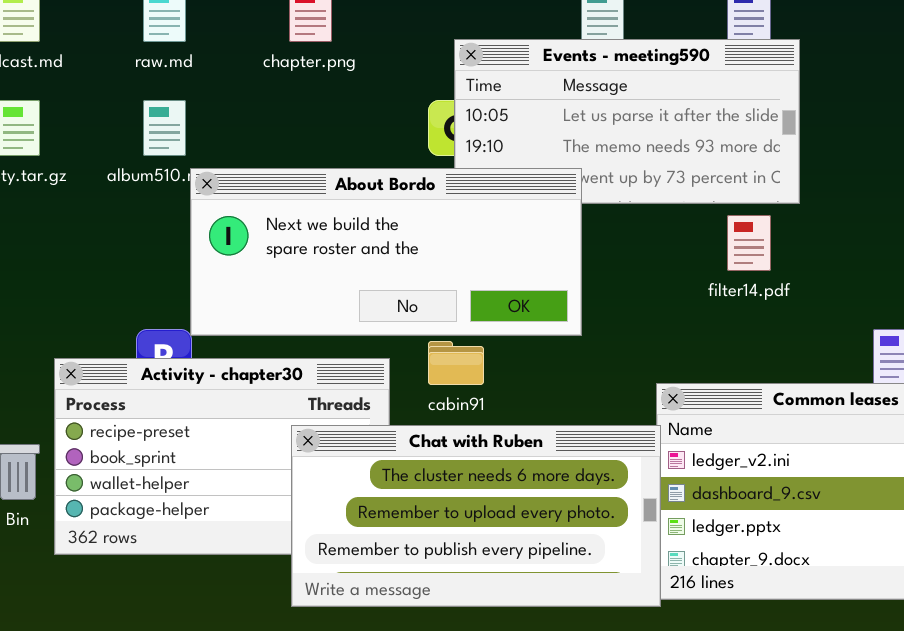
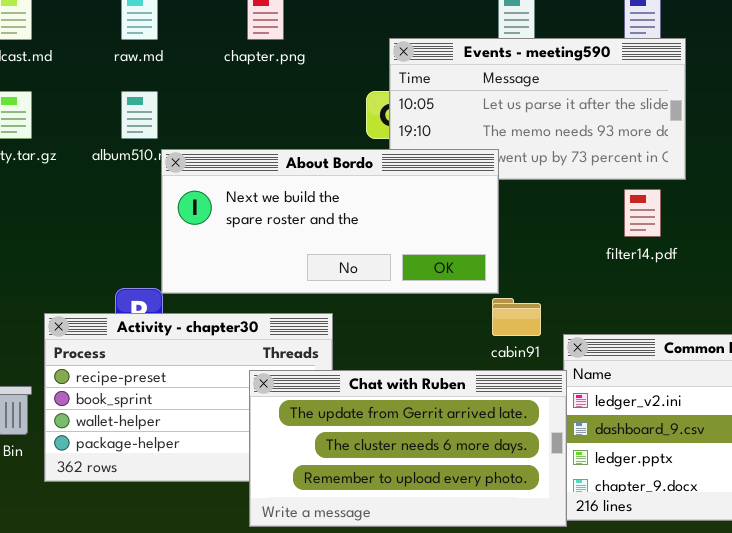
cabin91: [428,341,484,385] -> [492,298,541,336], moved
Chat with Ruben: [291,425,661,607] -> [249,370,567,527], scrolled up 1 row

